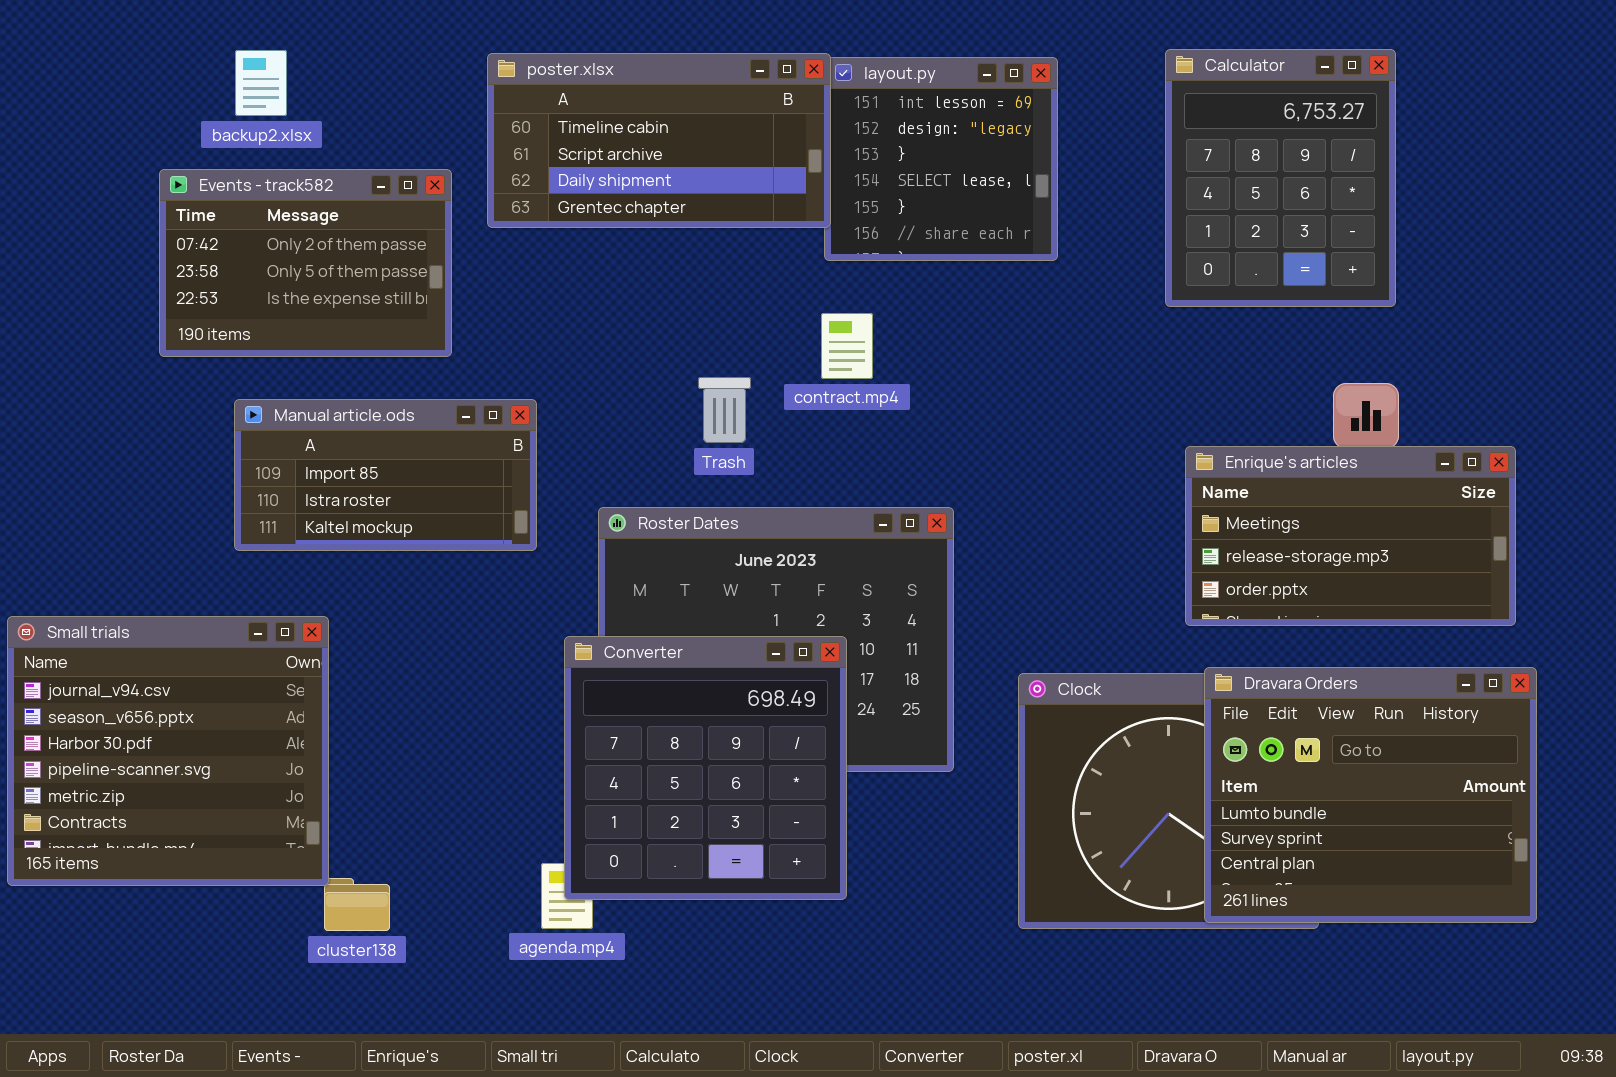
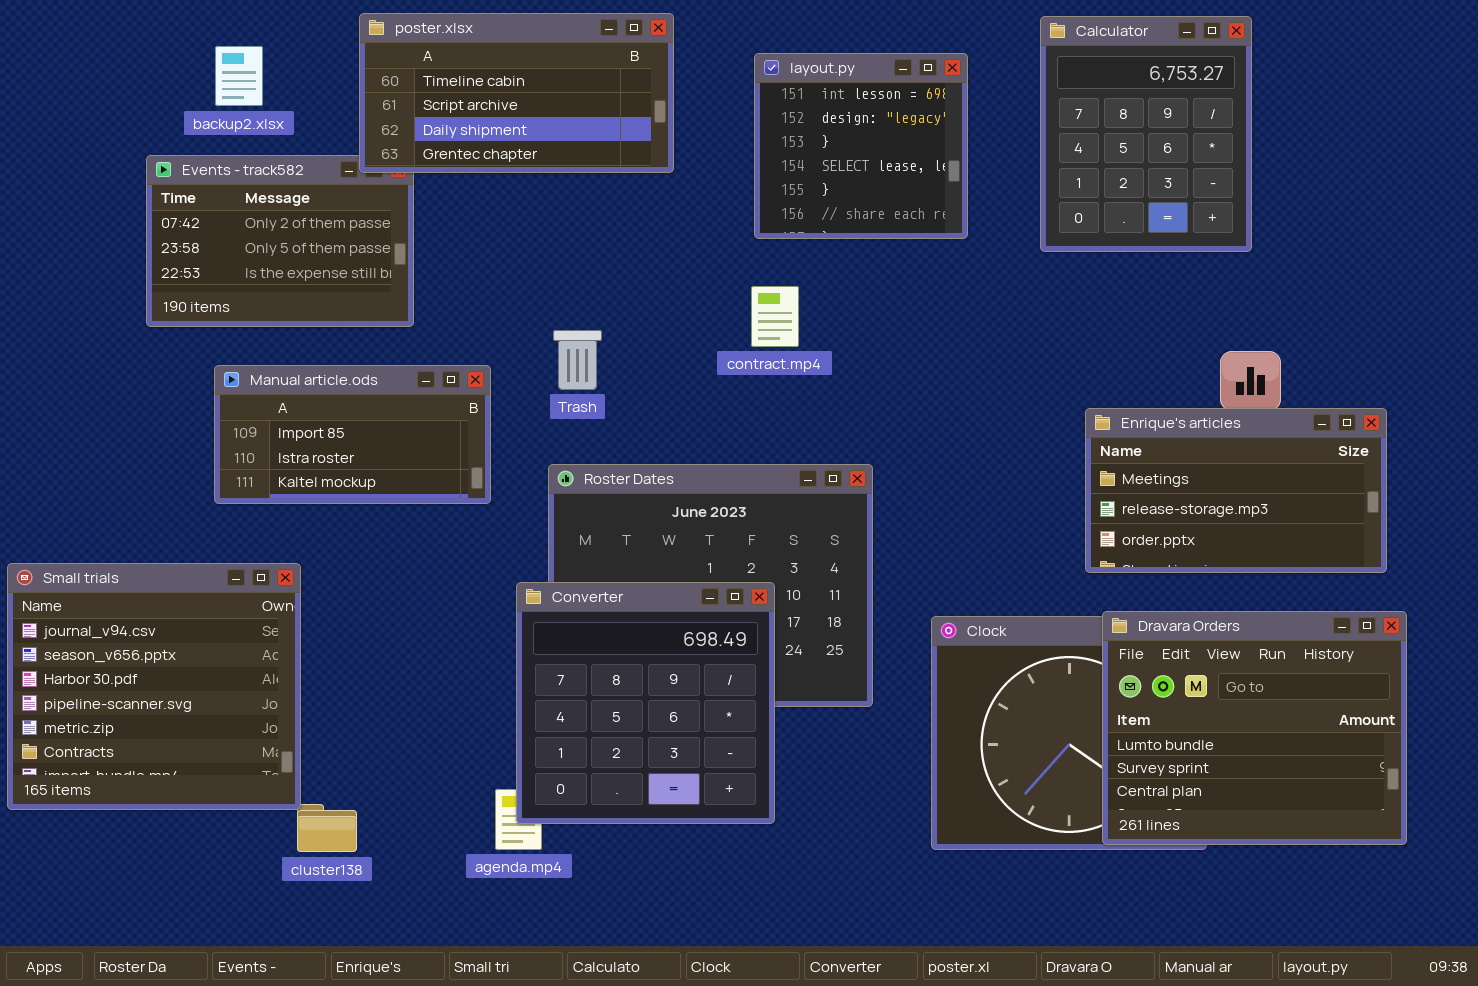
Calculator: [1165,49,1396,307] -> [1040,16,1252,252], moved
poster.xlsx: [487,53,831,228] -> [359,13,674,173], moved
Trash: [698,377,751,443] -> [553,330,602,390], moved

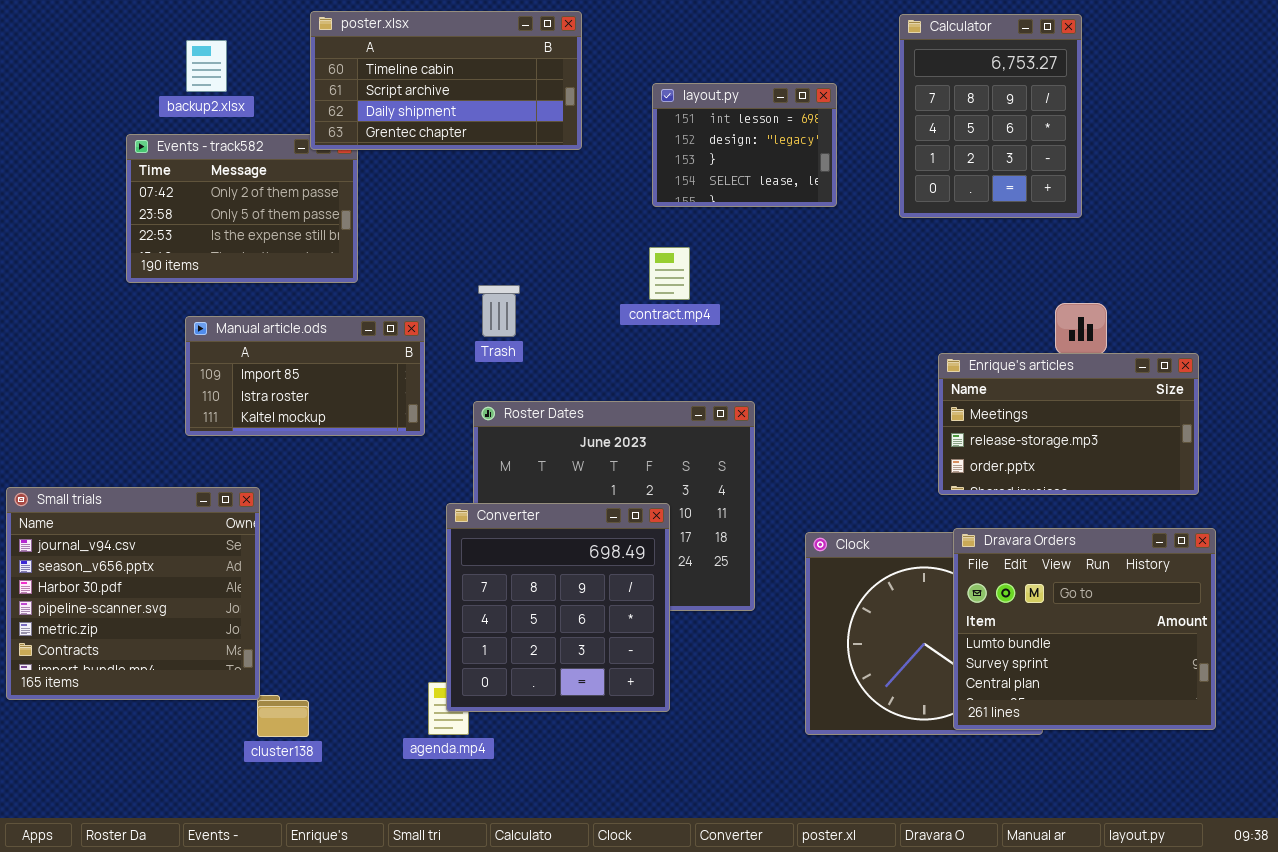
layout.py: [754,53,968,239] -> [652,83,837,207], resized

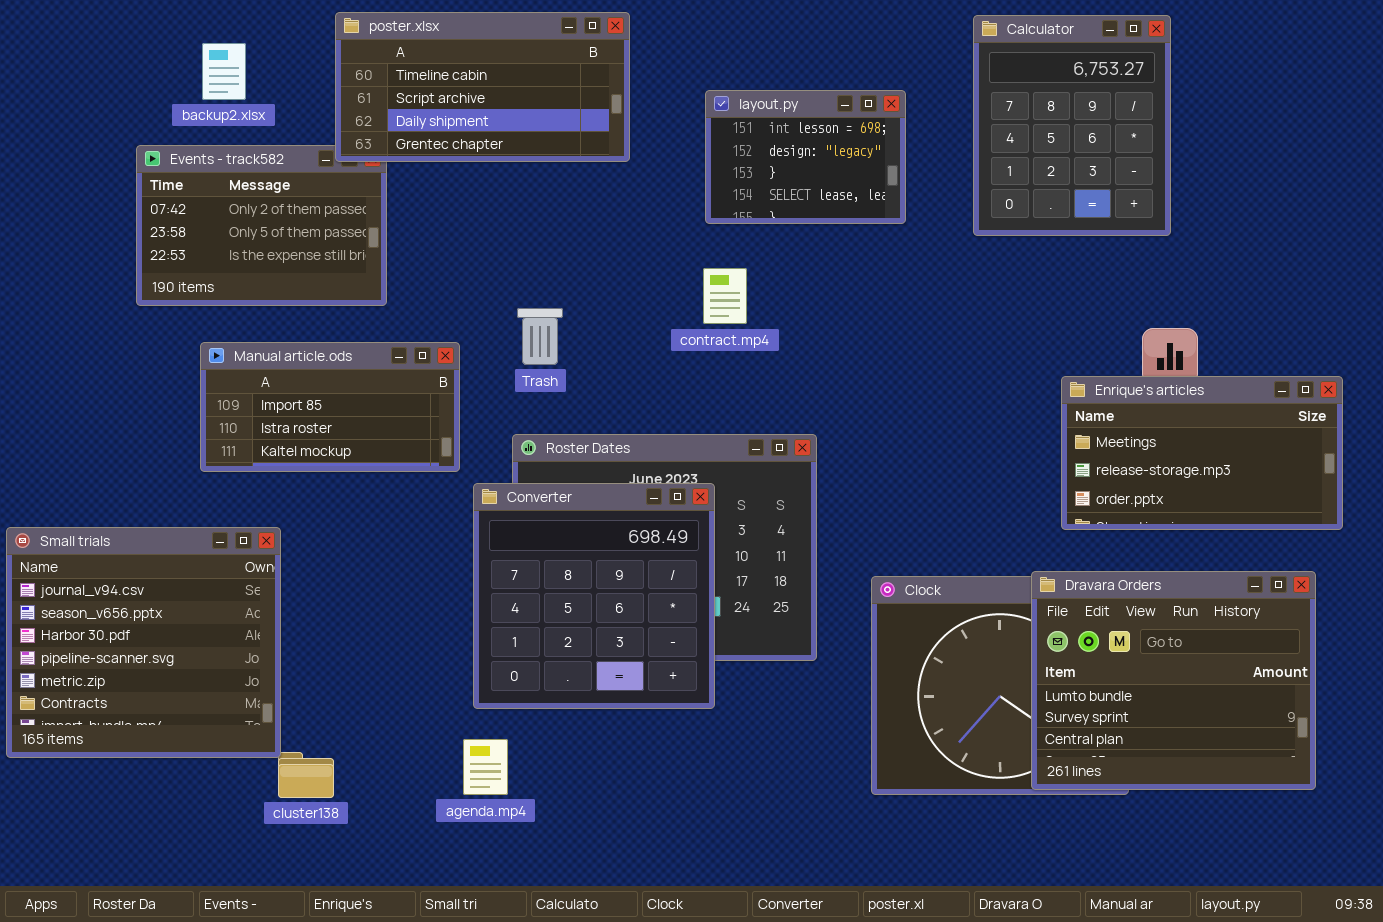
Enrique's articles: [938,353,1199,495] -> [1061,376,1343,530], moved
Converter: [446,503,670,712] -> [473,483,715,709], moved

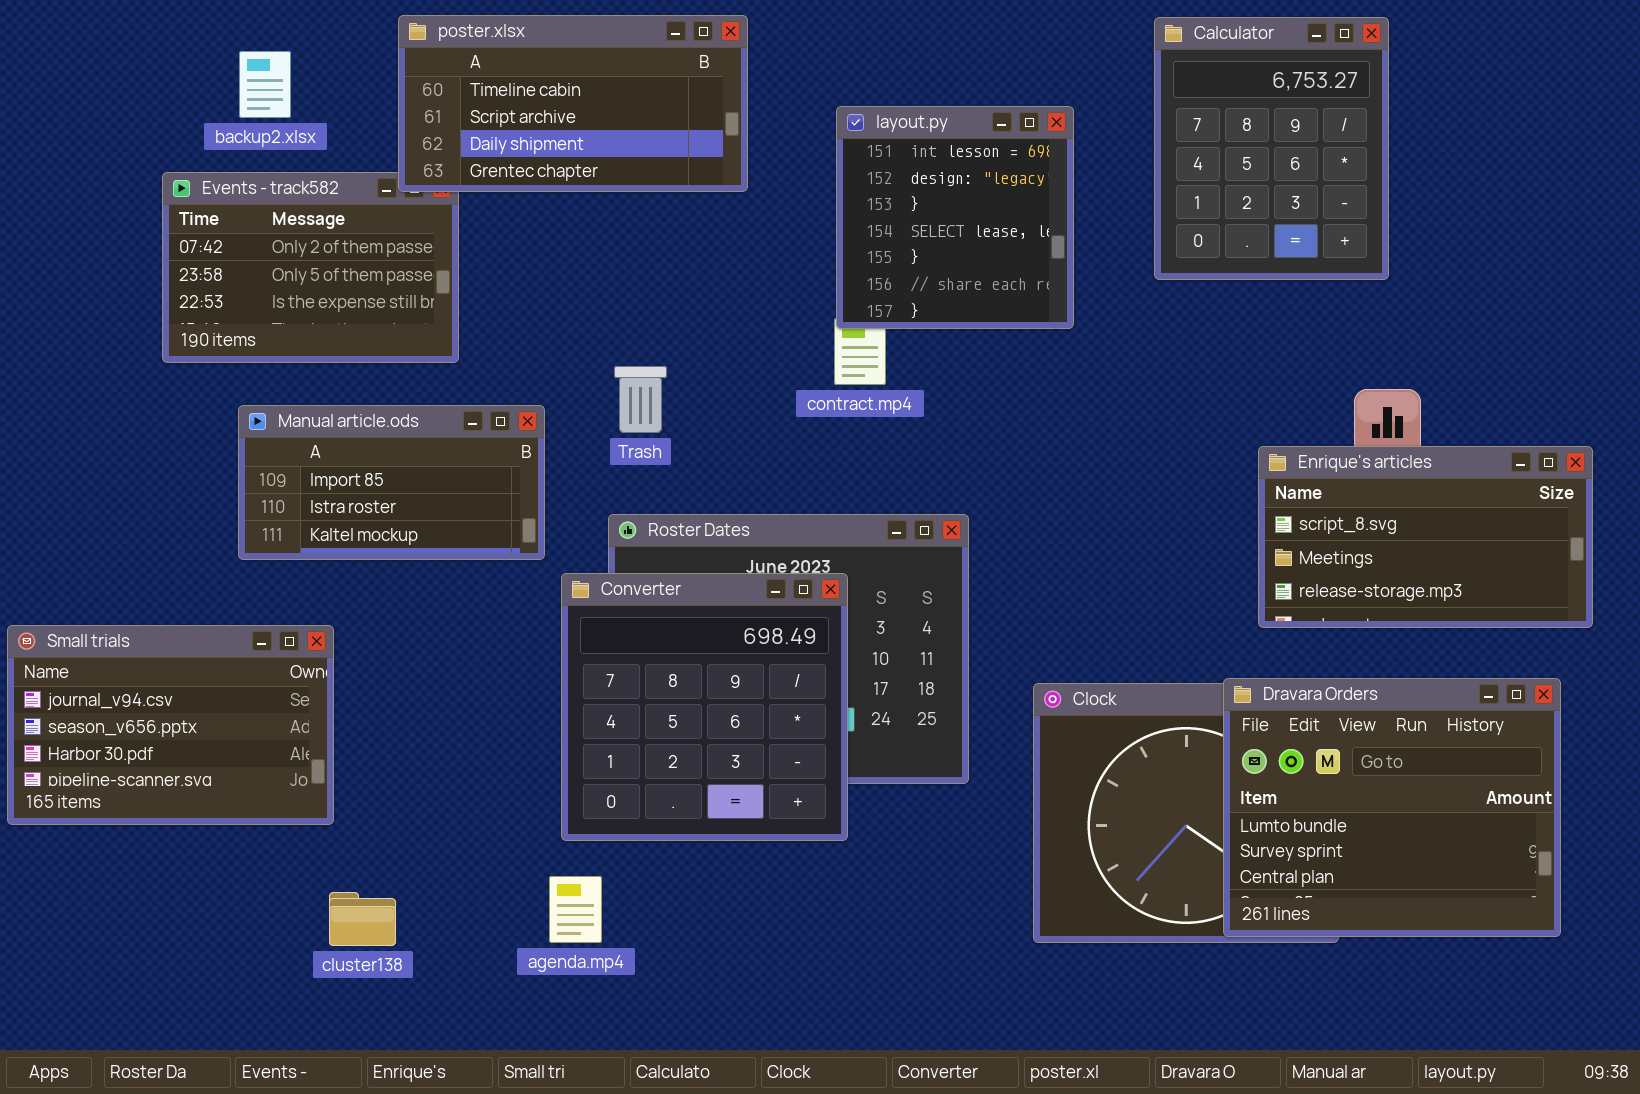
layout.py: [705,90,906,224] -> [836,106,1074,329], resized
Enrique's articles: [1061,376,1343,530] -> [1258,446,1593,628], scrolled up 1 row
Small trials: [6,527,281,758] -> [7,625,334,825], resized

